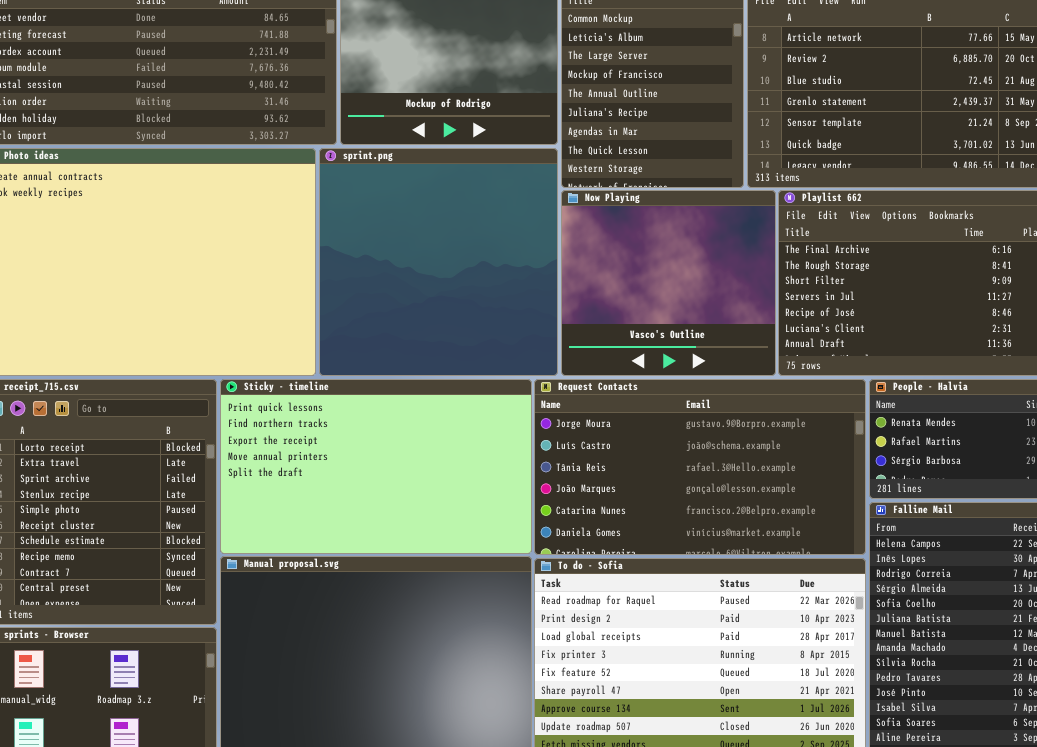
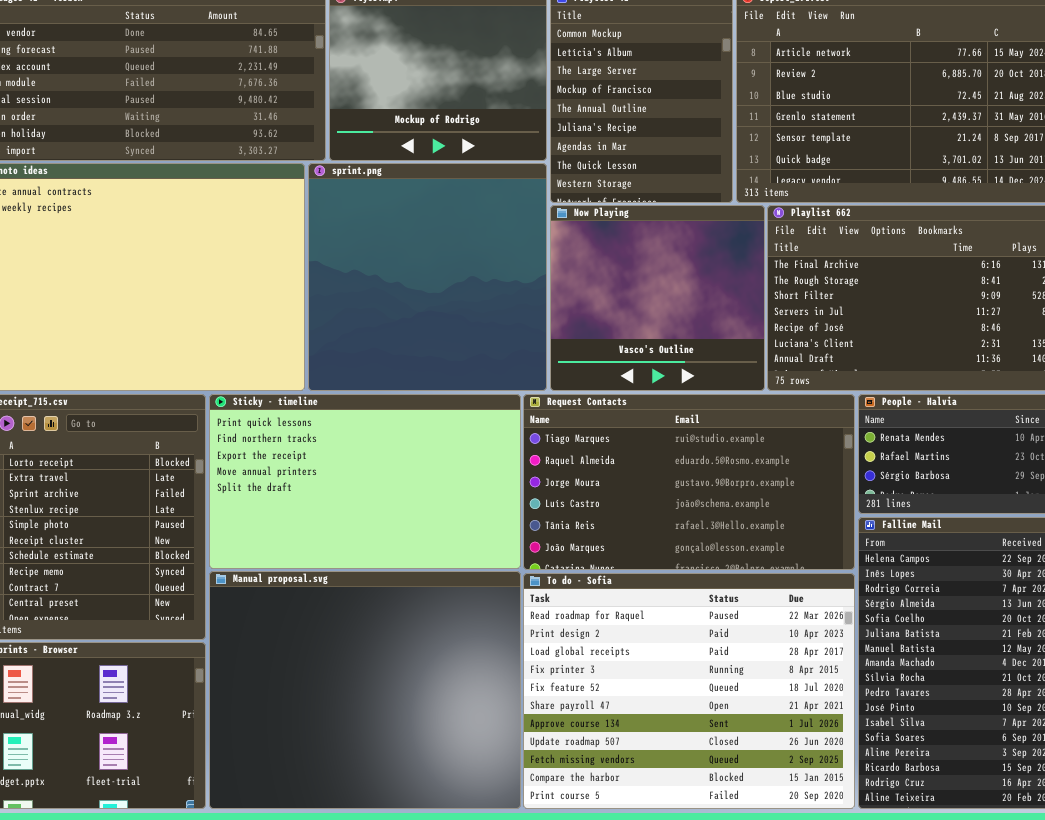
Request Contacts: [534,379,866,555] -> [523,394,855,570], scrolled up 2 rows

